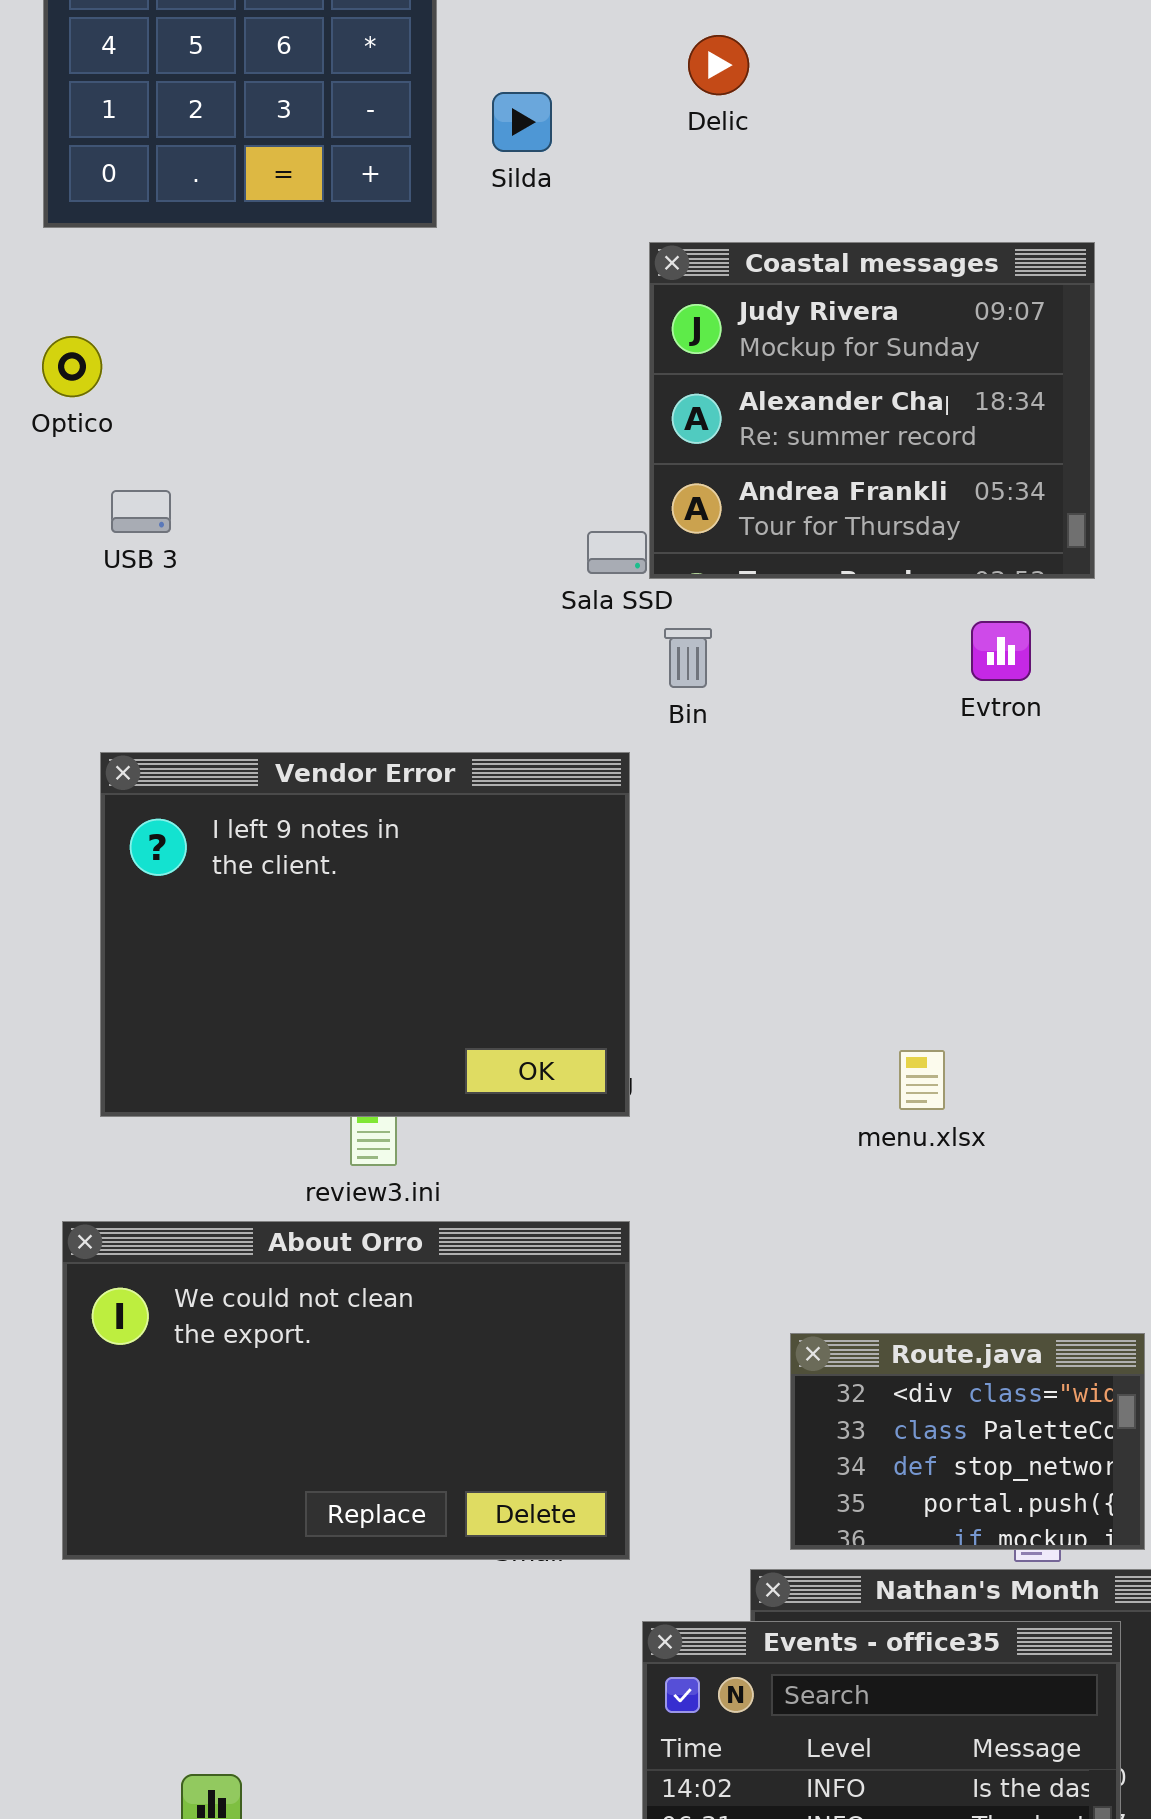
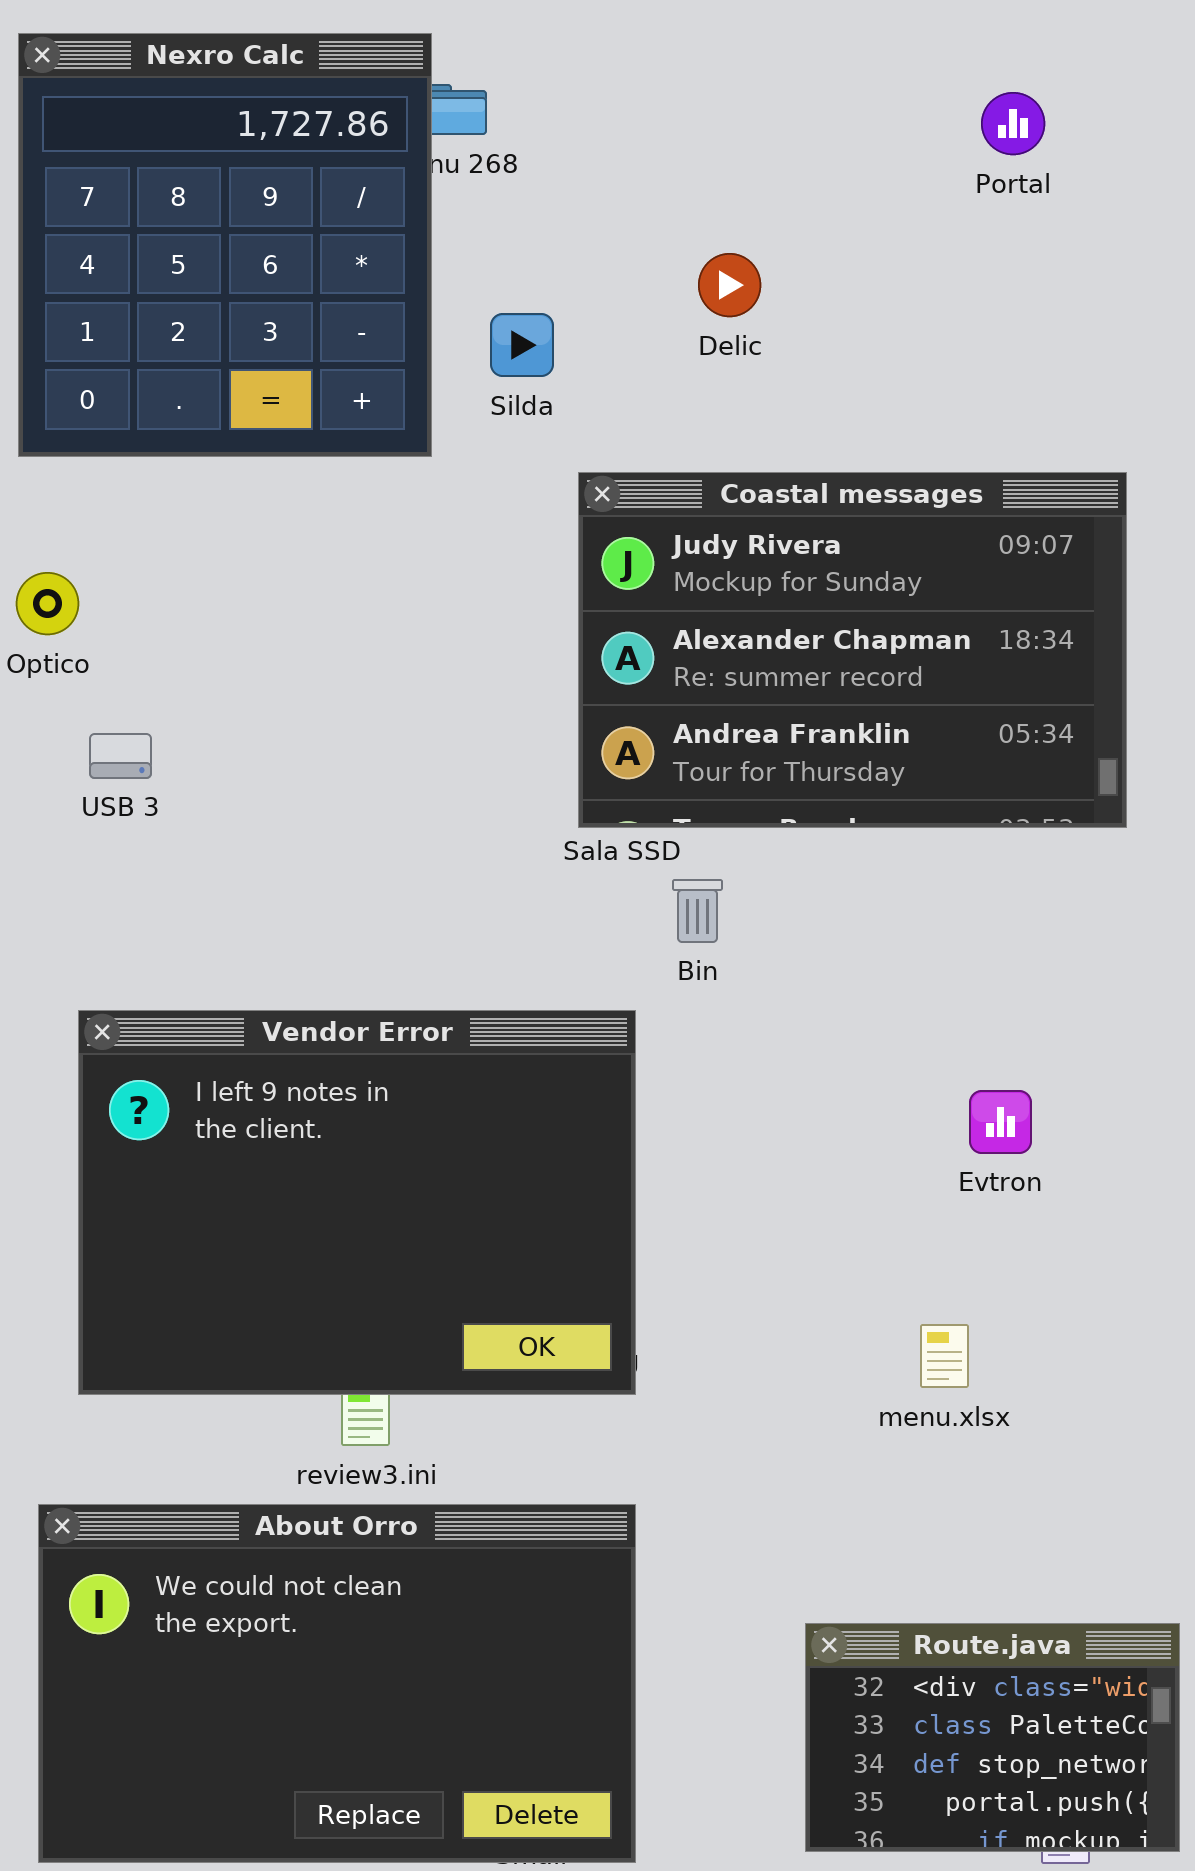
Coastal messages: [649,242,1095,579] -> [578,472,1127,828], resized
Evtron: [971,621,1031,681] -> [969,1090,1032,1154], moved

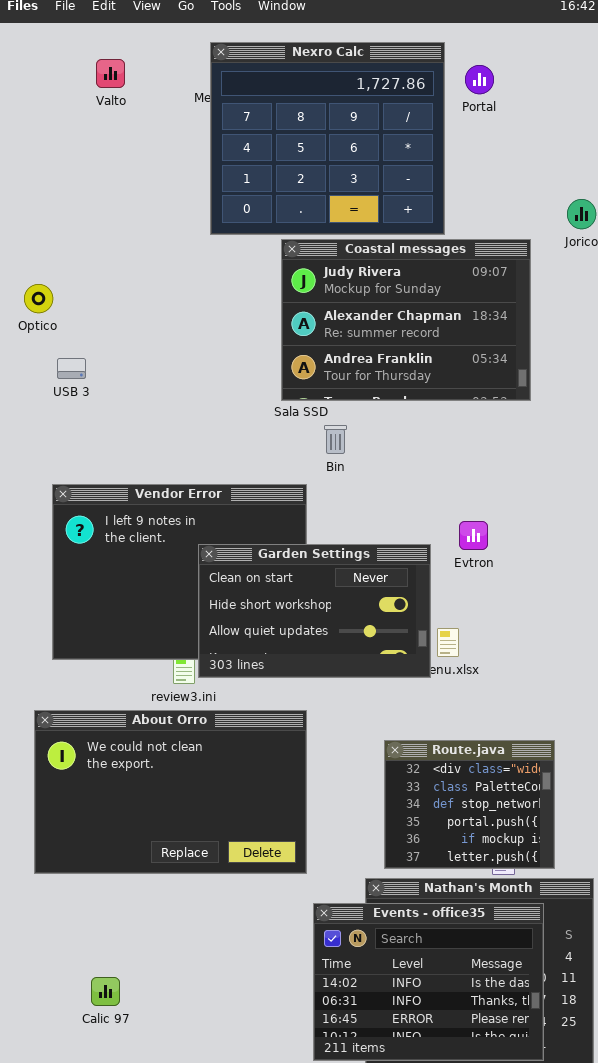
Nexro Calc: [18,33,432,457] -> [210,42,445,235], moved, resized
Garden Settings: none -> [198,544,431,678], opened
Route.java: [805,1623,1180,1852] -> [384,740,555,869], resized

